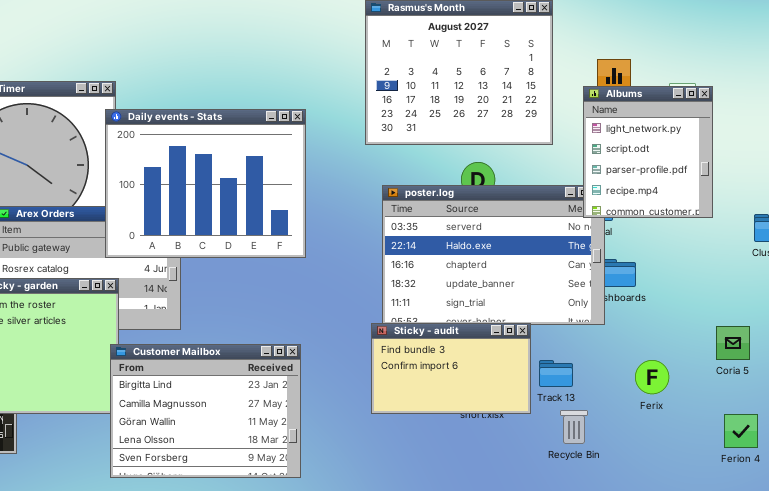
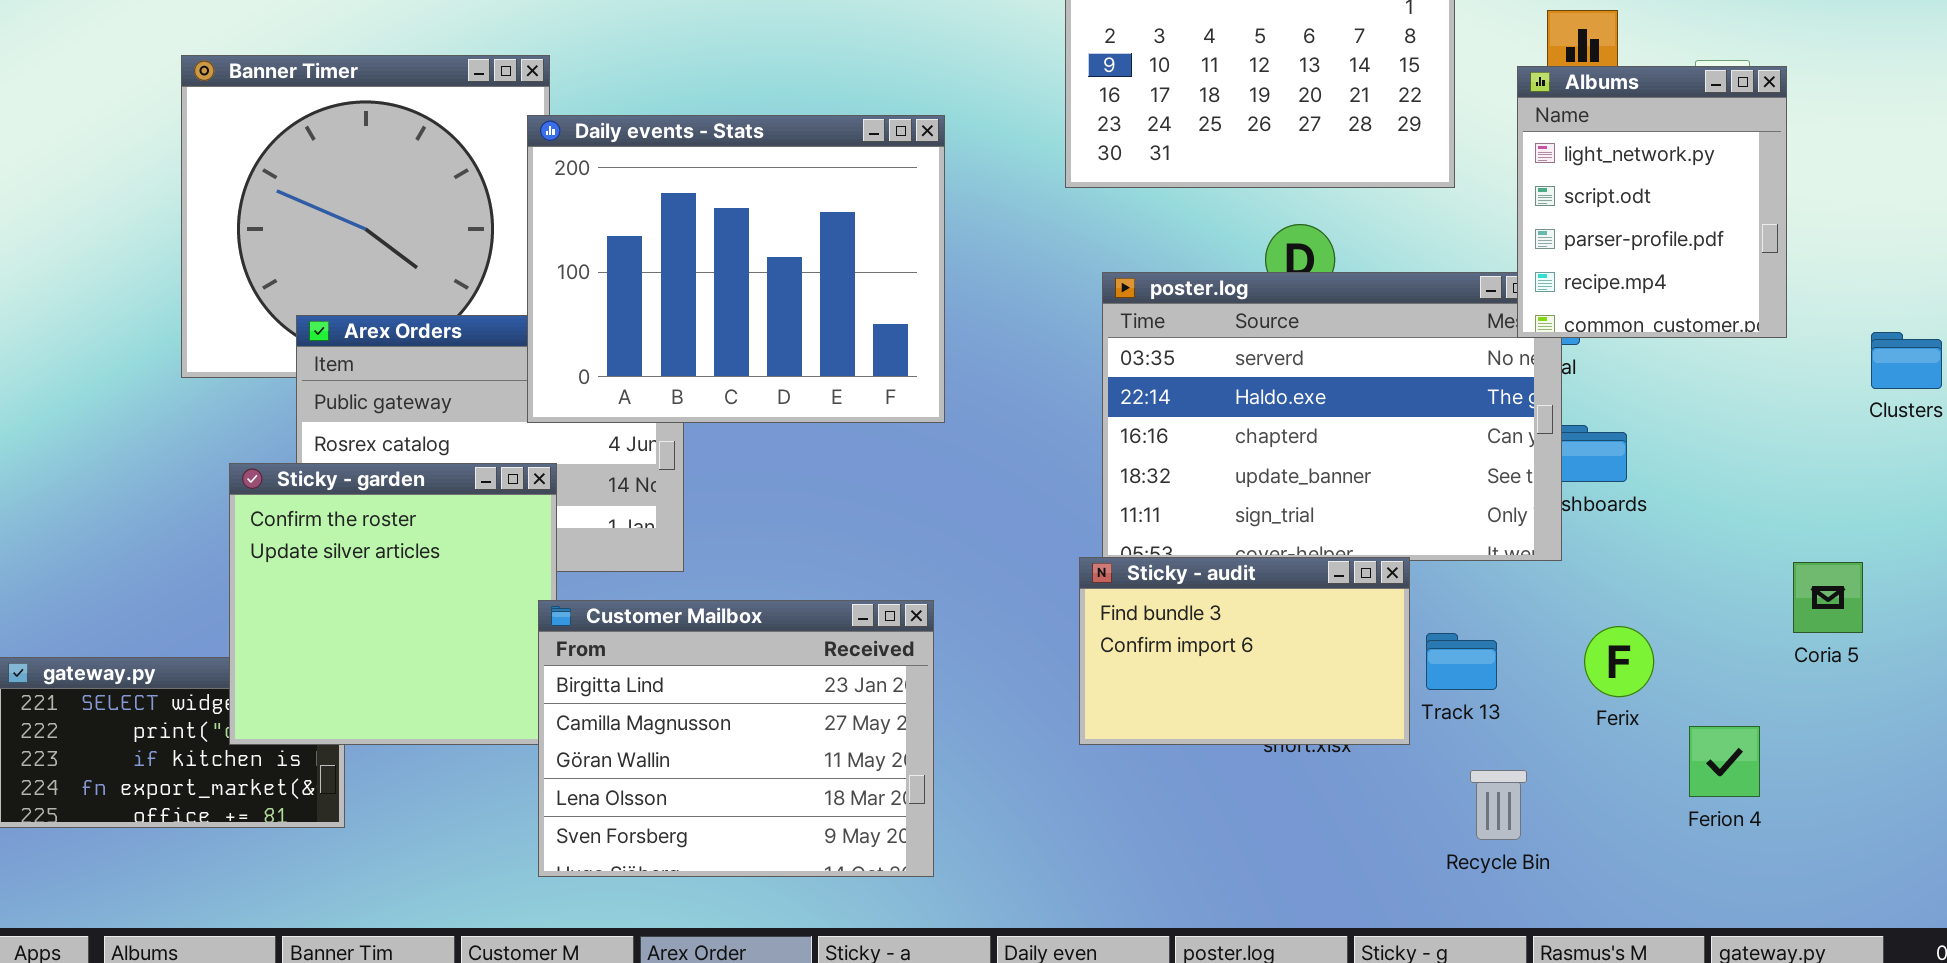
Ferix: [635,360,669,394] -> [1584,626,1654,697], moved
Recycle Bin: [560,410,588,444] -> [1470,770,1527,840], moved
Ferion 4: [724,414,758,448] -> [1689,726,1760,797], moved

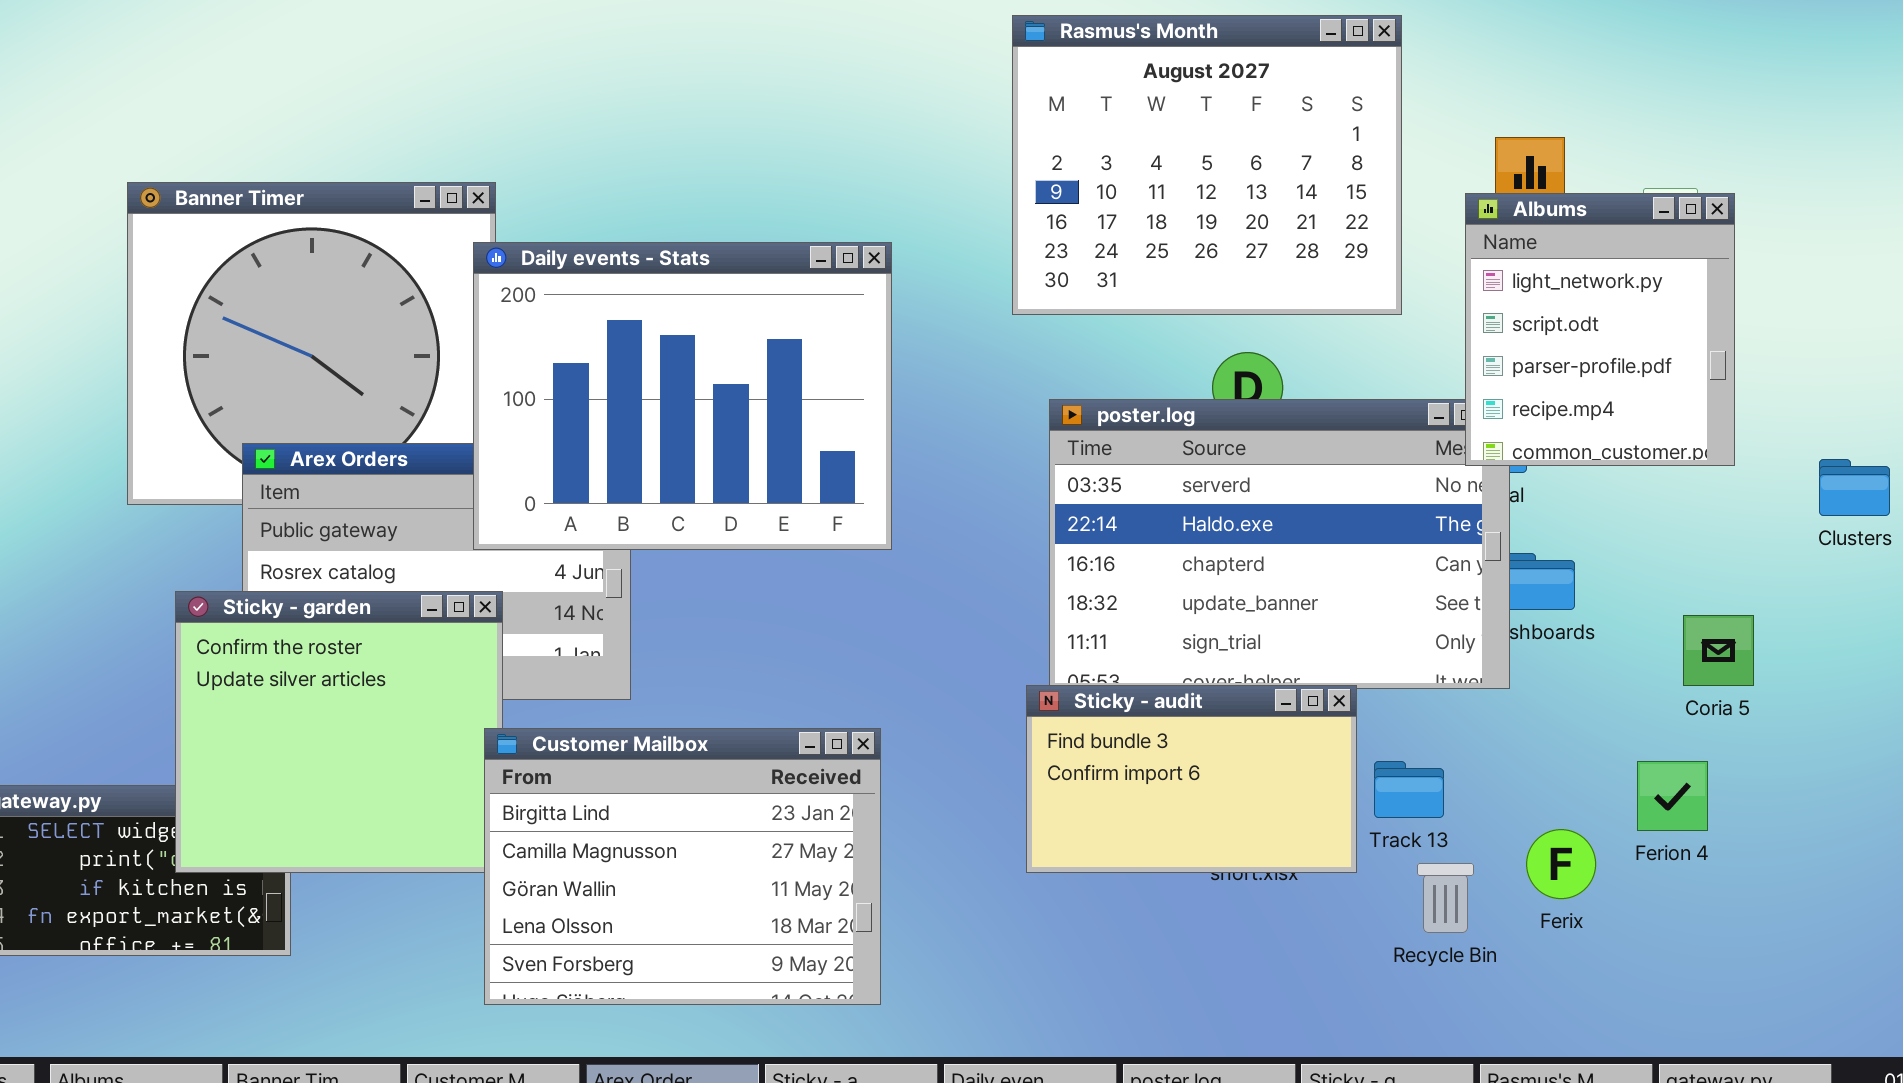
Coria 5: [1793,562,1863,633] -> [1683,615,1754,686], moved
Ferix: [1584,626,1654,697] -> [1526,829,1596,899], moved
Ferion 4: [1689,726,1760,797] -> [1637,761,1708,831], moved
Recycle Bin: [1470,770,1527,840] -> [1417,863,1474,933], moved

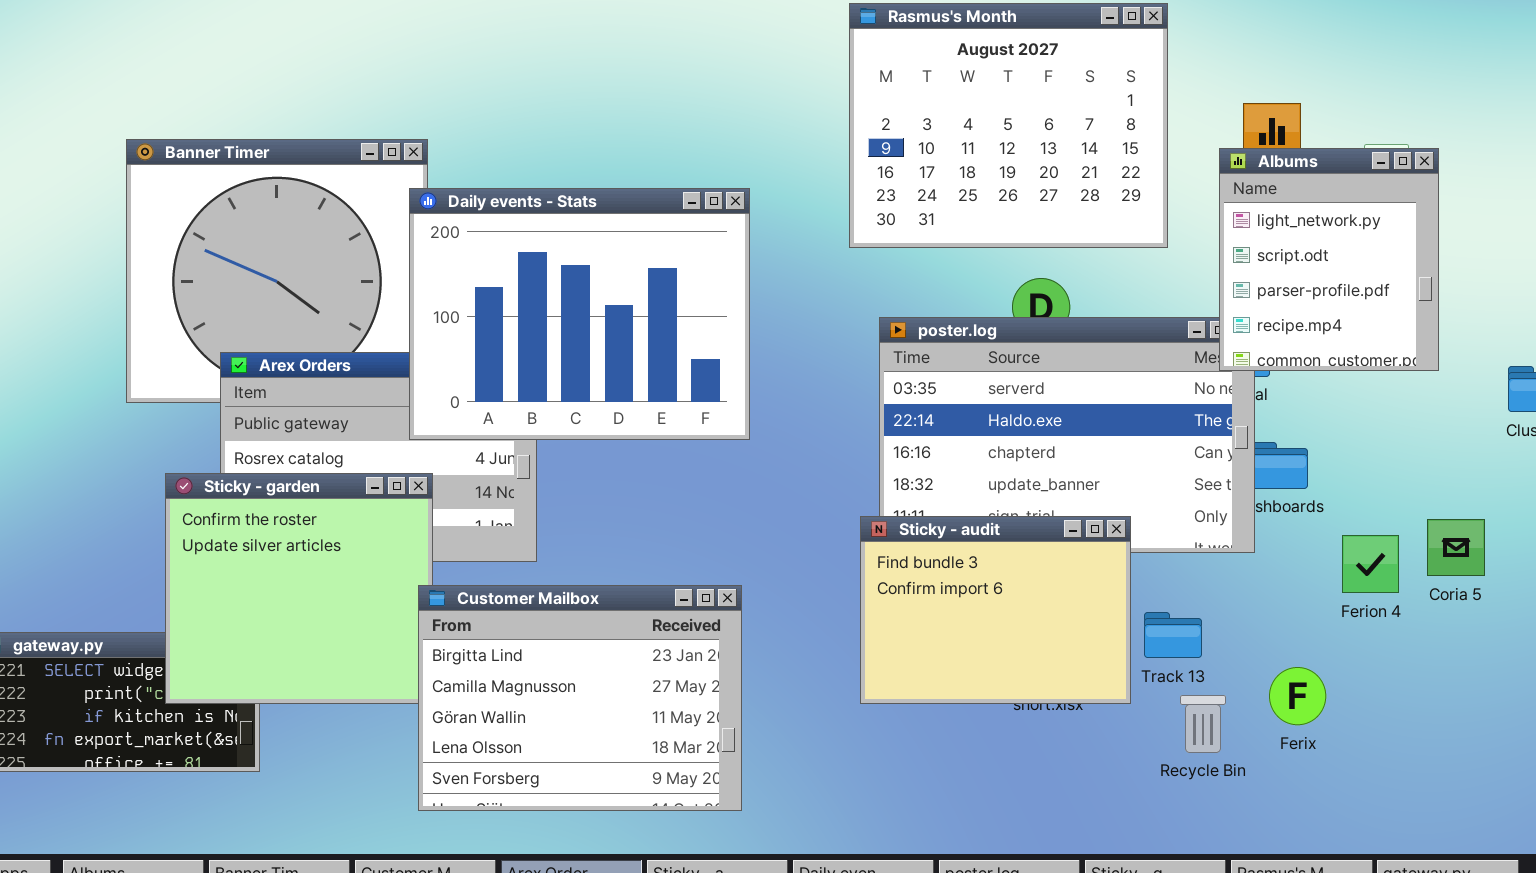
Coria 5: [1683,615,1754,686] -> [1427,519,1485,576], moved
Sticky - audit: [1026,685,1357,873] -> [860,516,1131,704], resized
Ferion 4: [1637,761,1708,831] -> [1342,535,1399,593], moved

